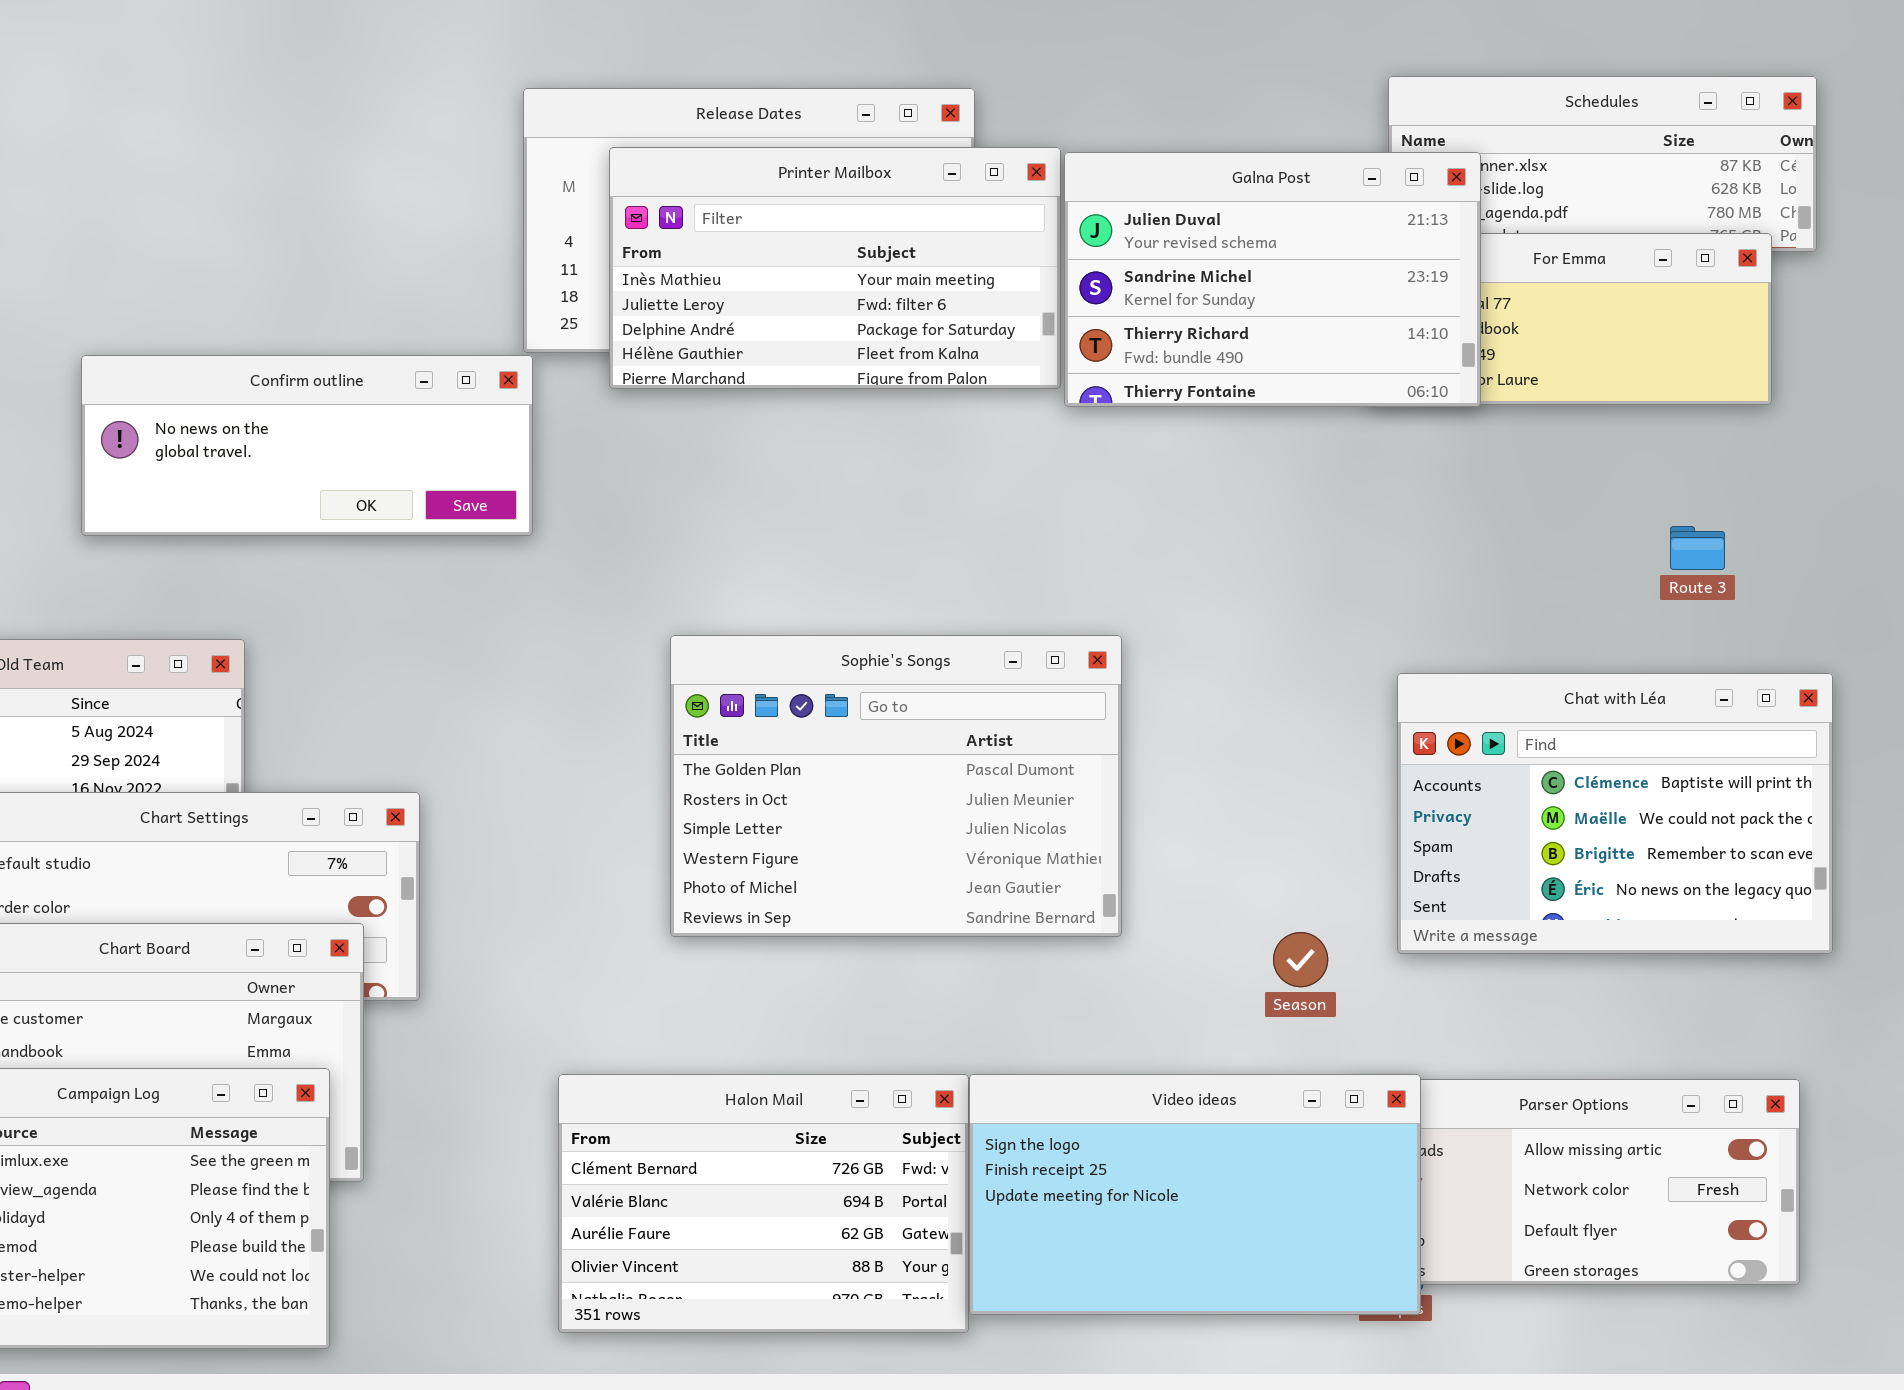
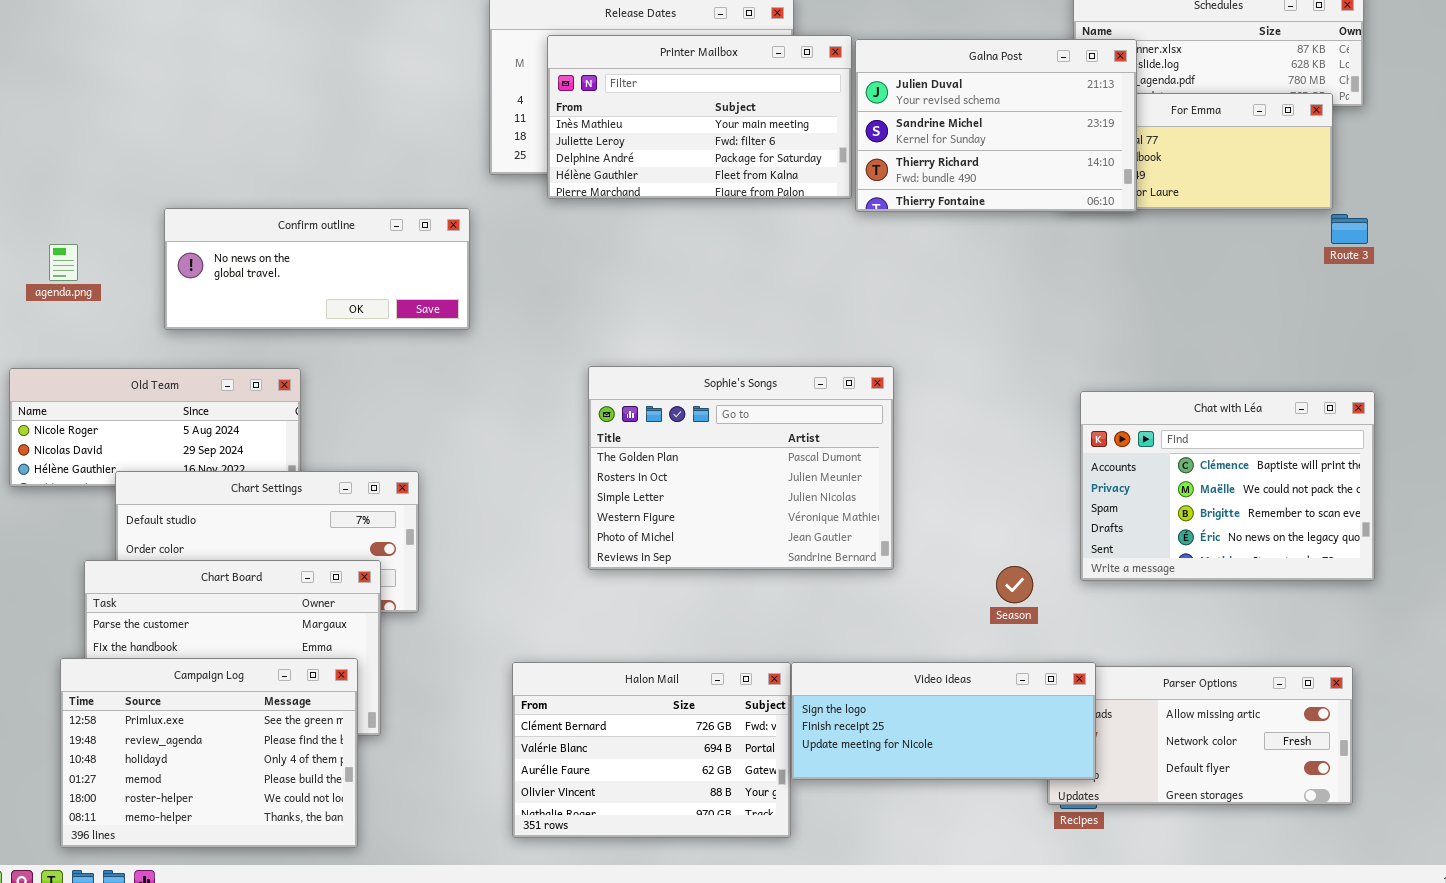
Confirm outline: [81,355,533,536] -> [164,208,470,330], moved
Route 3: [1670,526,1725,570] -> [1331,214,1368,244], moved
Video ideas: [969,1074,1421,1315] -> [791,662,1096,780], resized

